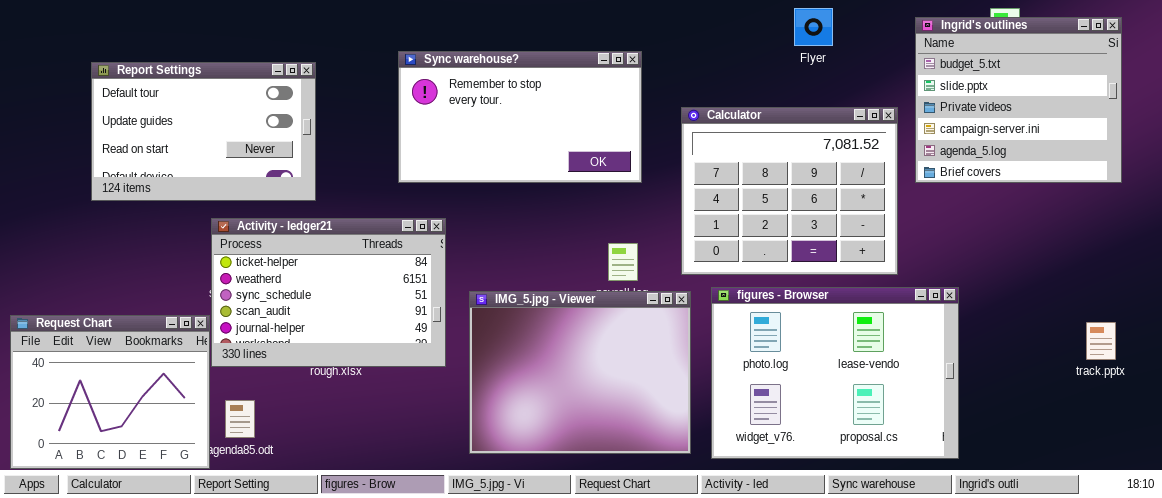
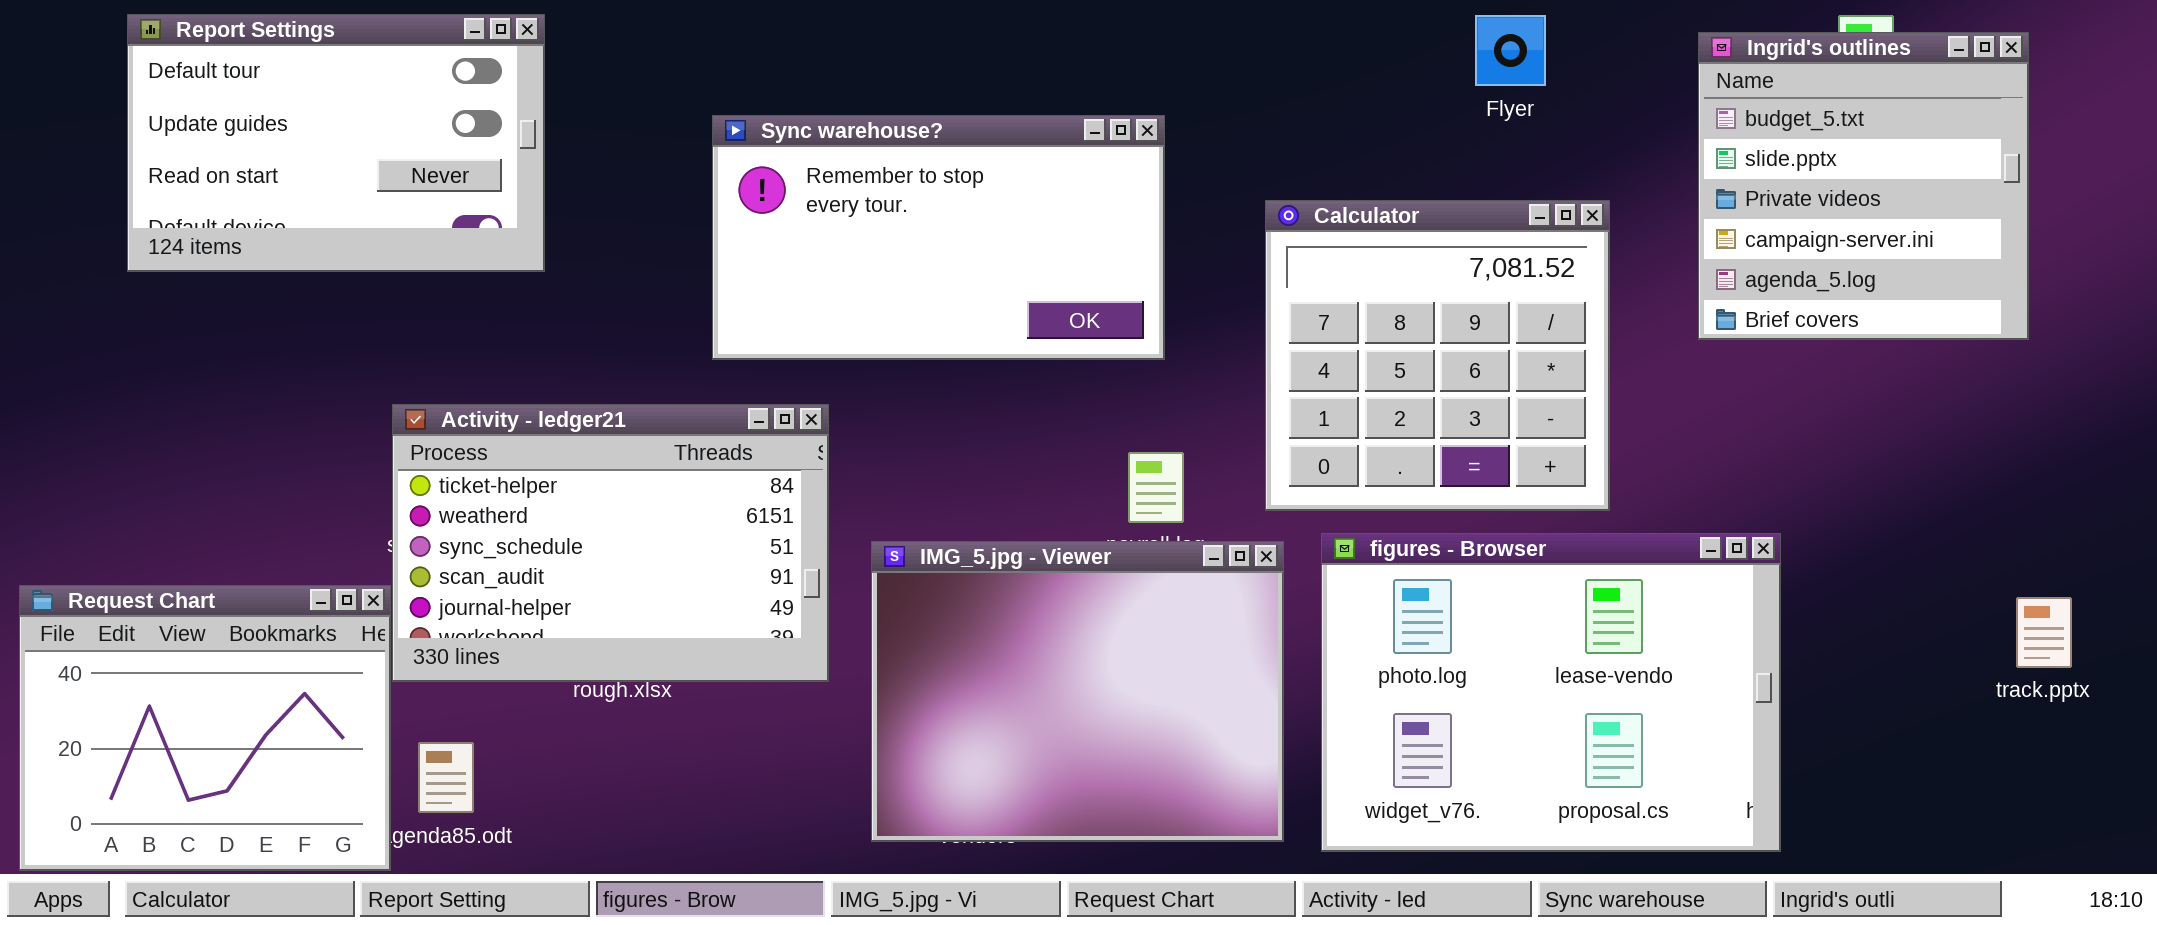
Ingrid's outlines: [915,17,1122,183] -> [1698,32,2029,340], resized
Sync warehouse?: [398,51,642,183] -> [712,115,1165,360], moved
Report Settings: [91,62,316,201] -> [127,14,545,272], moved
Calculator: [681,107,898,275] -> [1265,200,1610,511], resized

